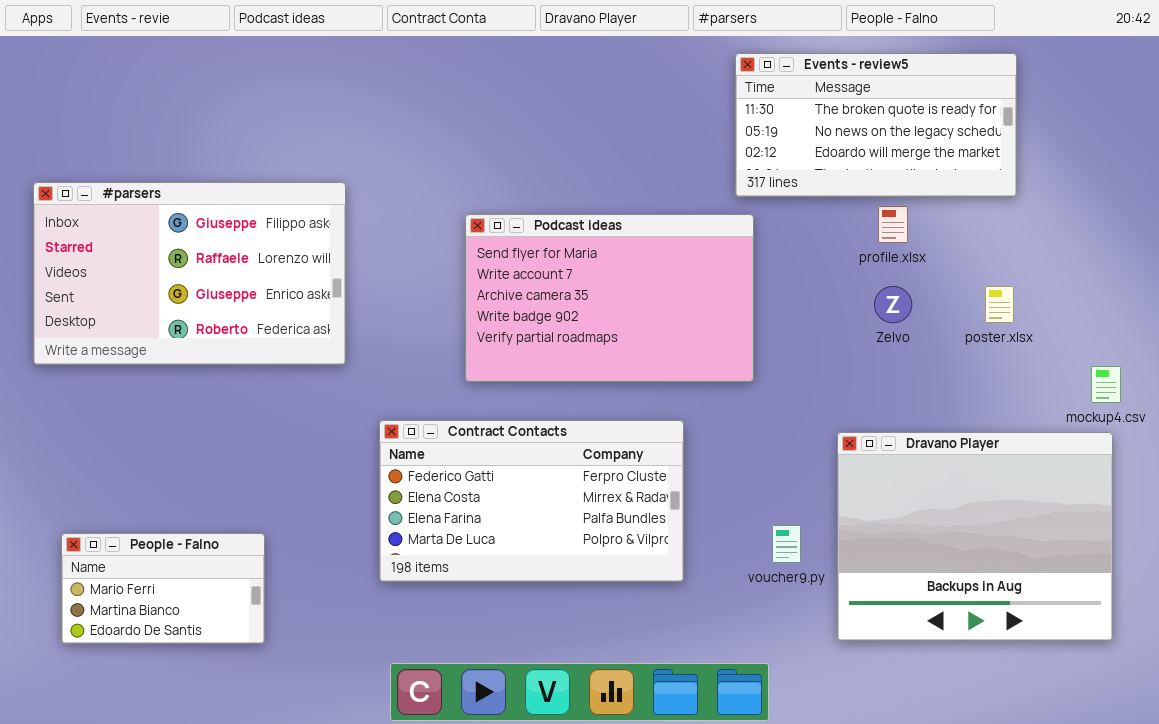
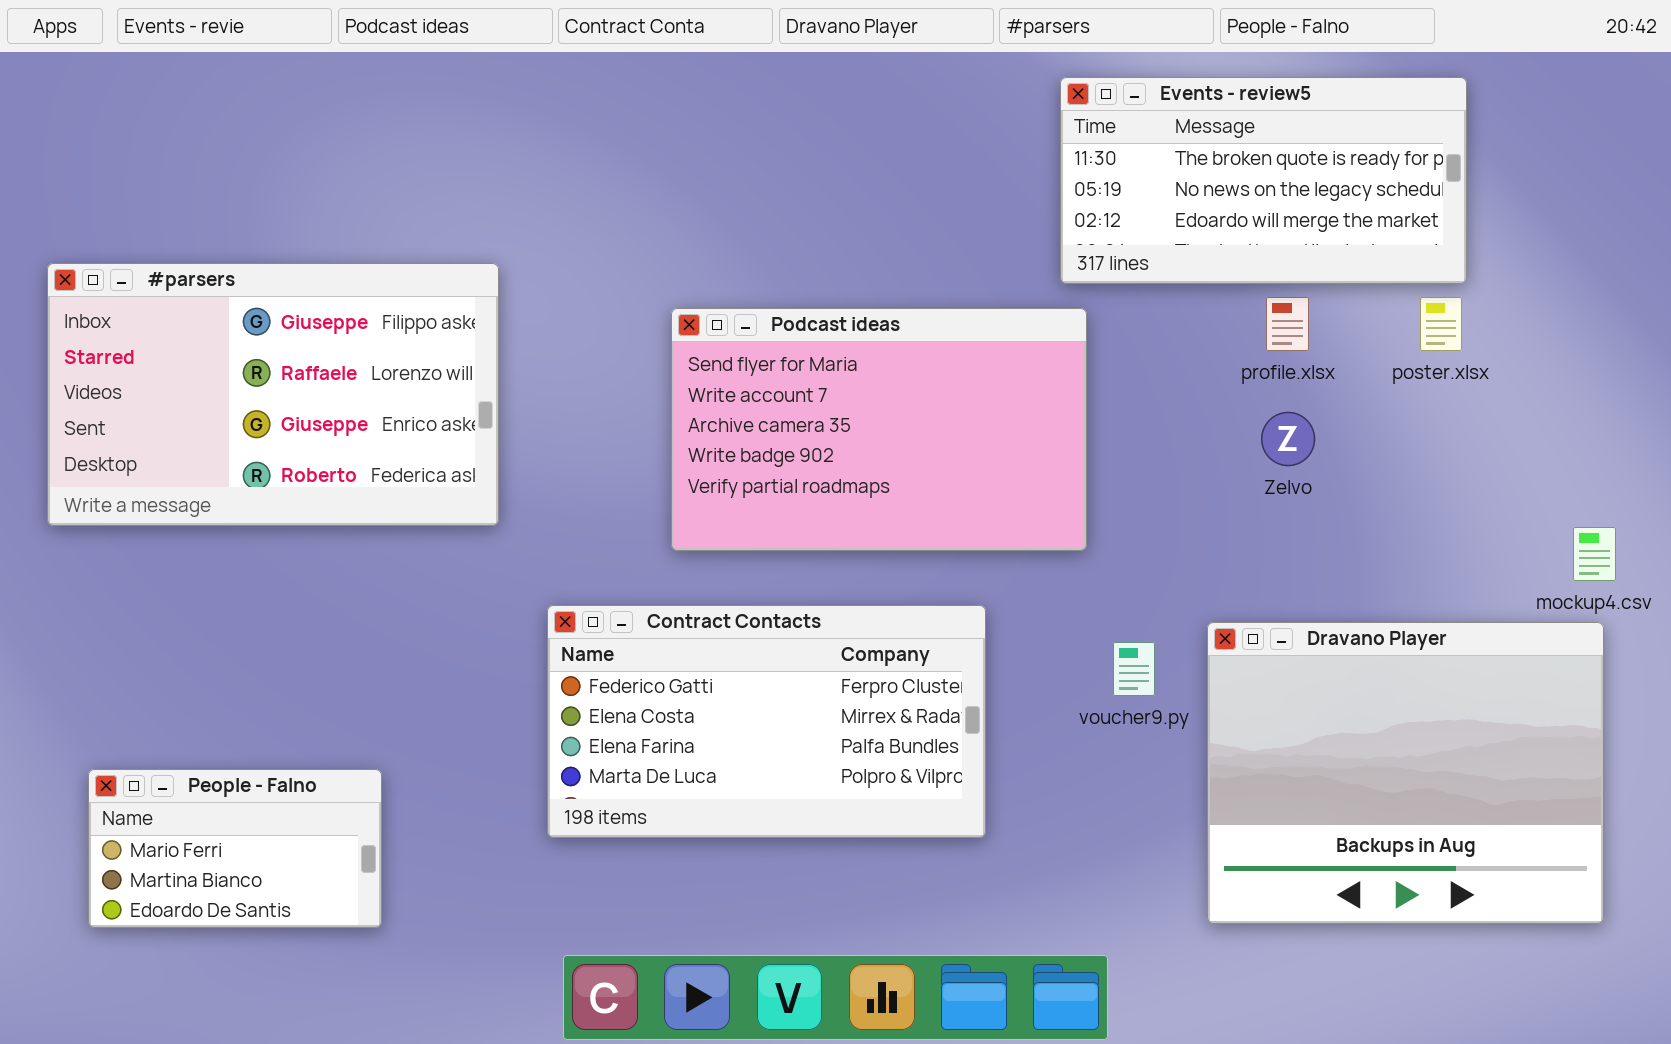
poster.xlsx: [985,286,1014,323] -> [1420,297,1462,351], moved
voucher9.py: [772,525,801,563] -> [1113,642,1155,696], moved

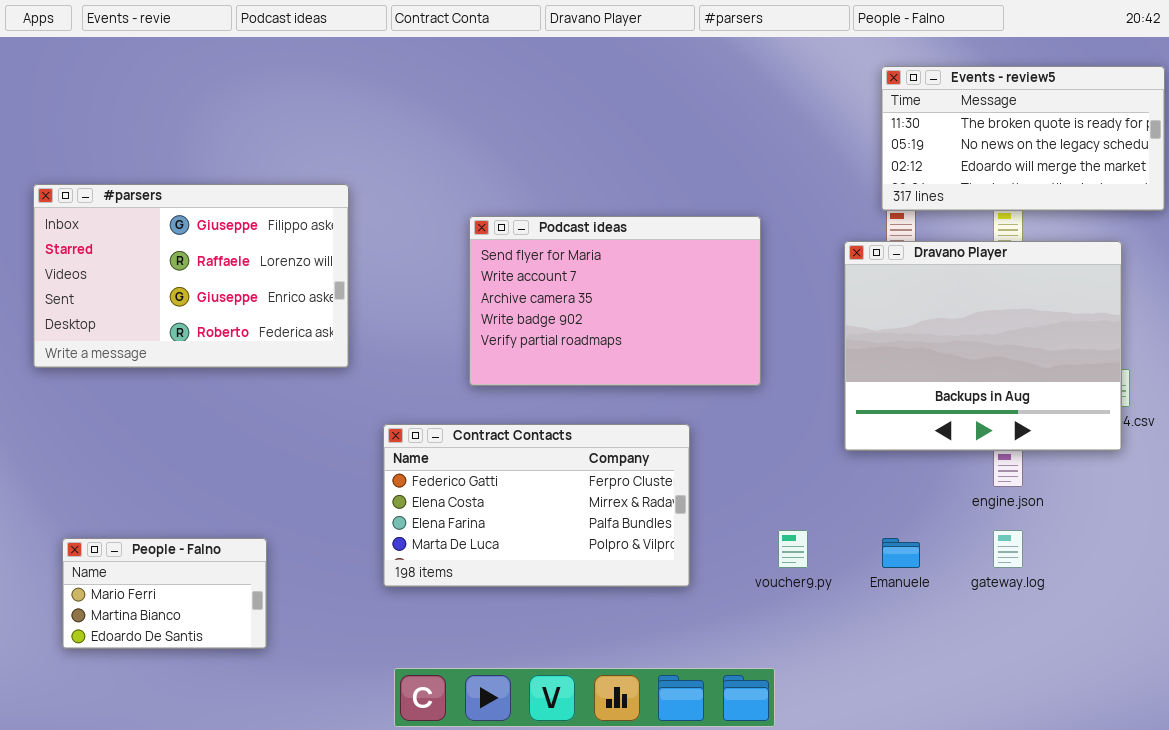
Events - review5: [1060,77,1467,284] -> [881,66,1165,211], moved
Dravano Player: [1207,622,1604,924] -> [844,241,1122,451], moved
voucher9.py: [1113,642,1155,696] -> [778,530,808,568], moved

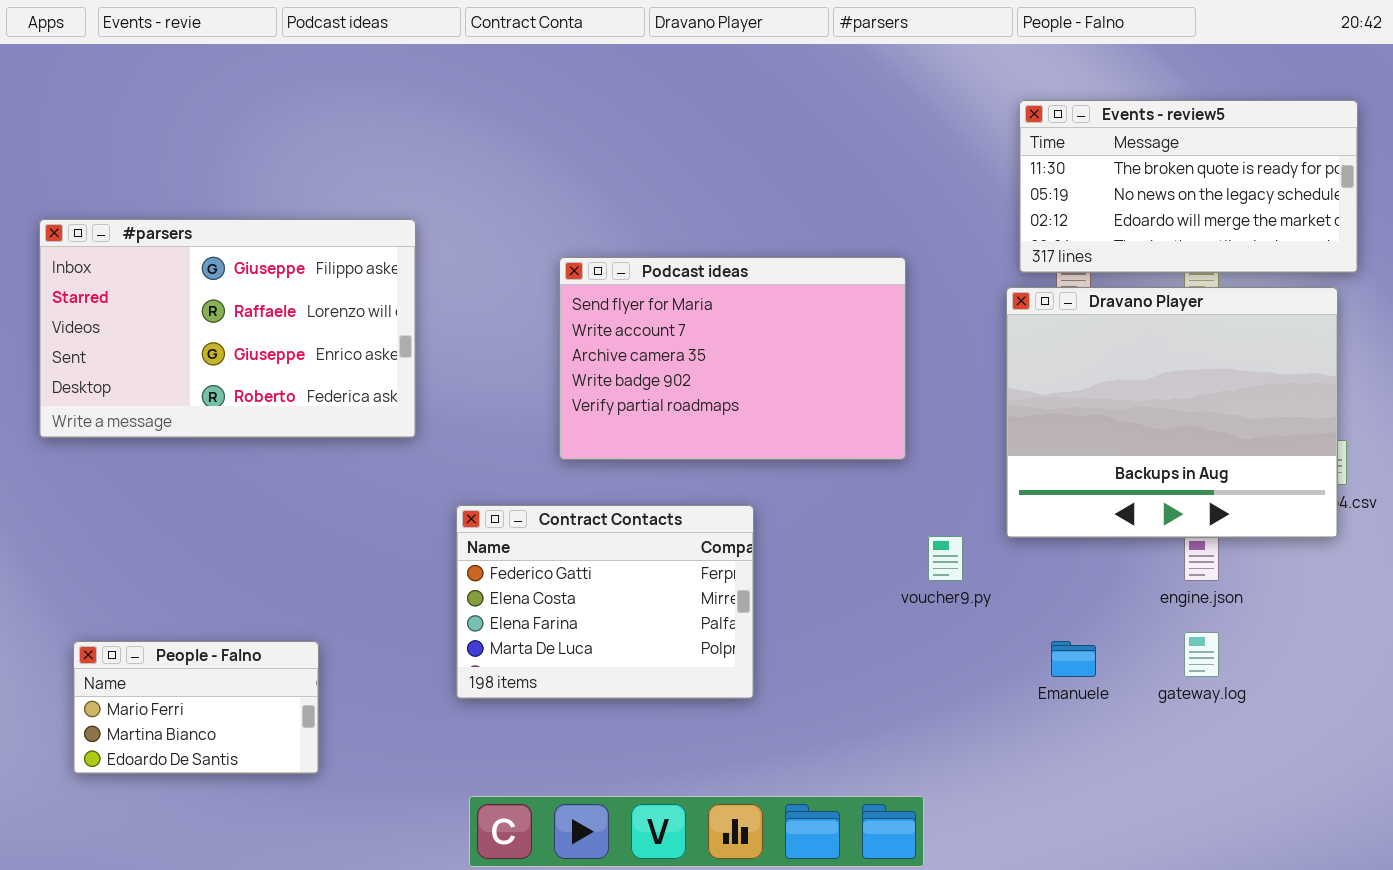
Events - review5: [881,66,1165,211] -> [1019,100,1358,273], moved
Contract Contacts: [383,424,690,587] -> [456,505,754,699], resized
voucher9.py: [778,530,808,568] -> [928,536,963,581], moved

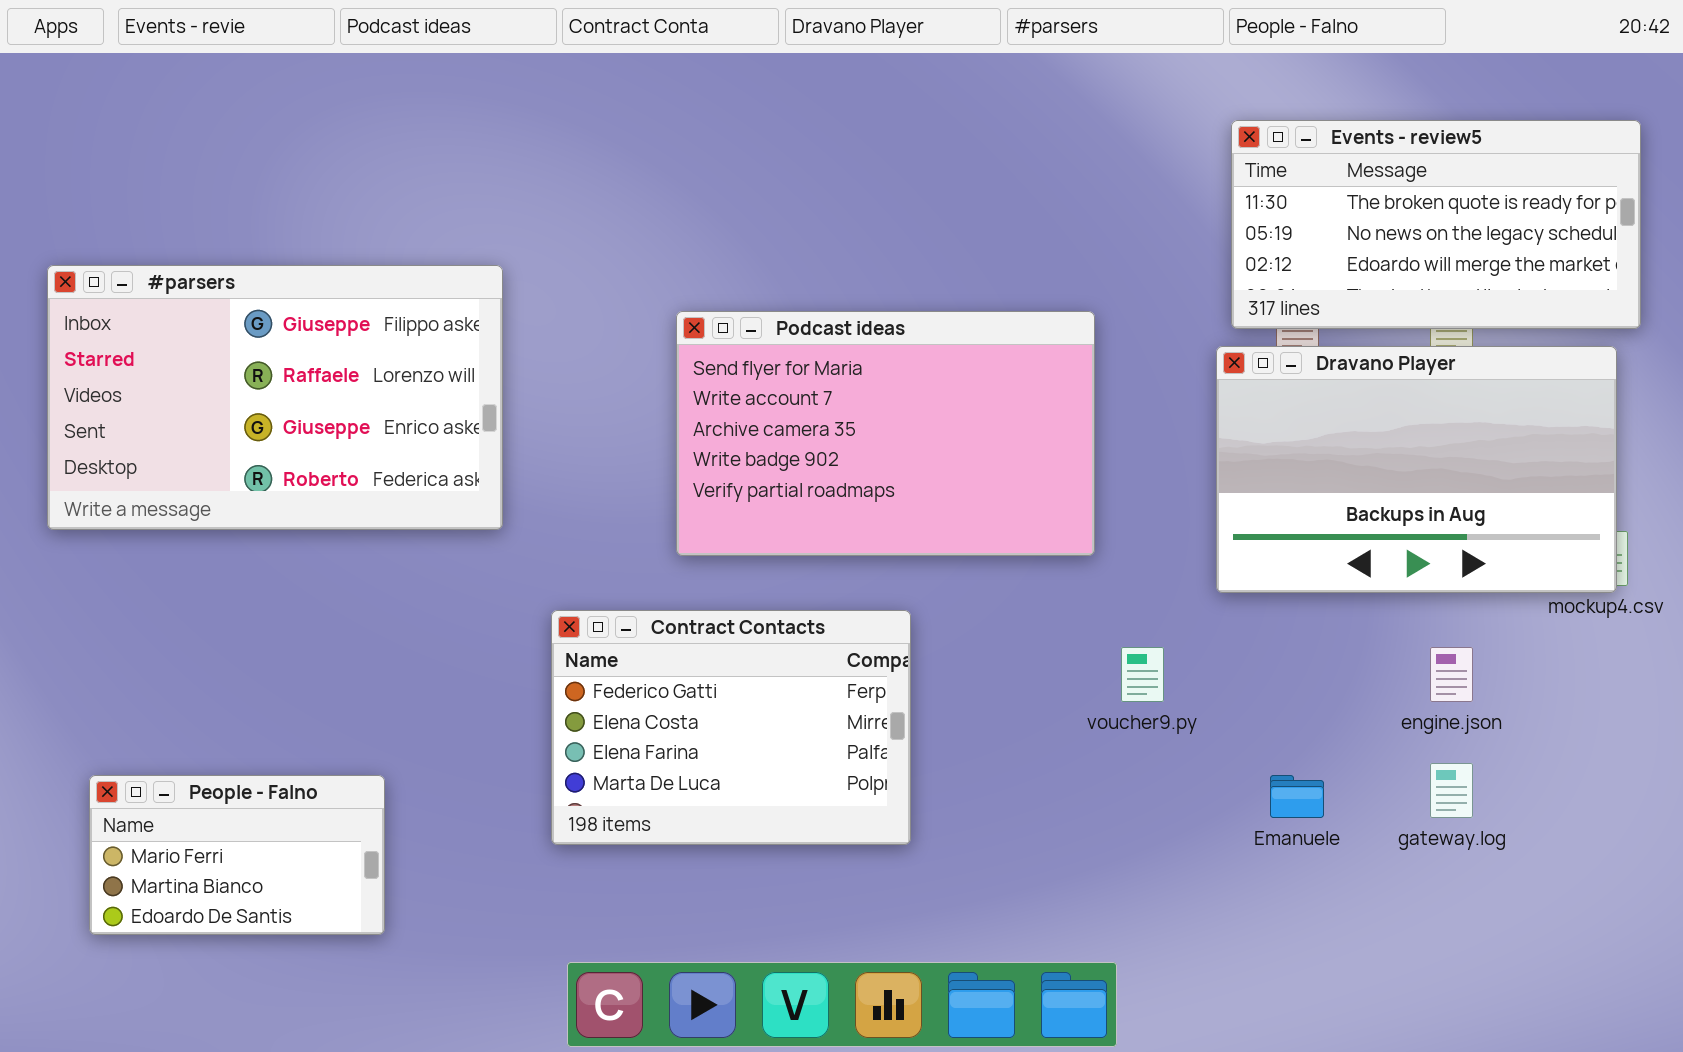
Dravano Player: [1006,287,1338,538] -> [1216,346,1617,593], resized

